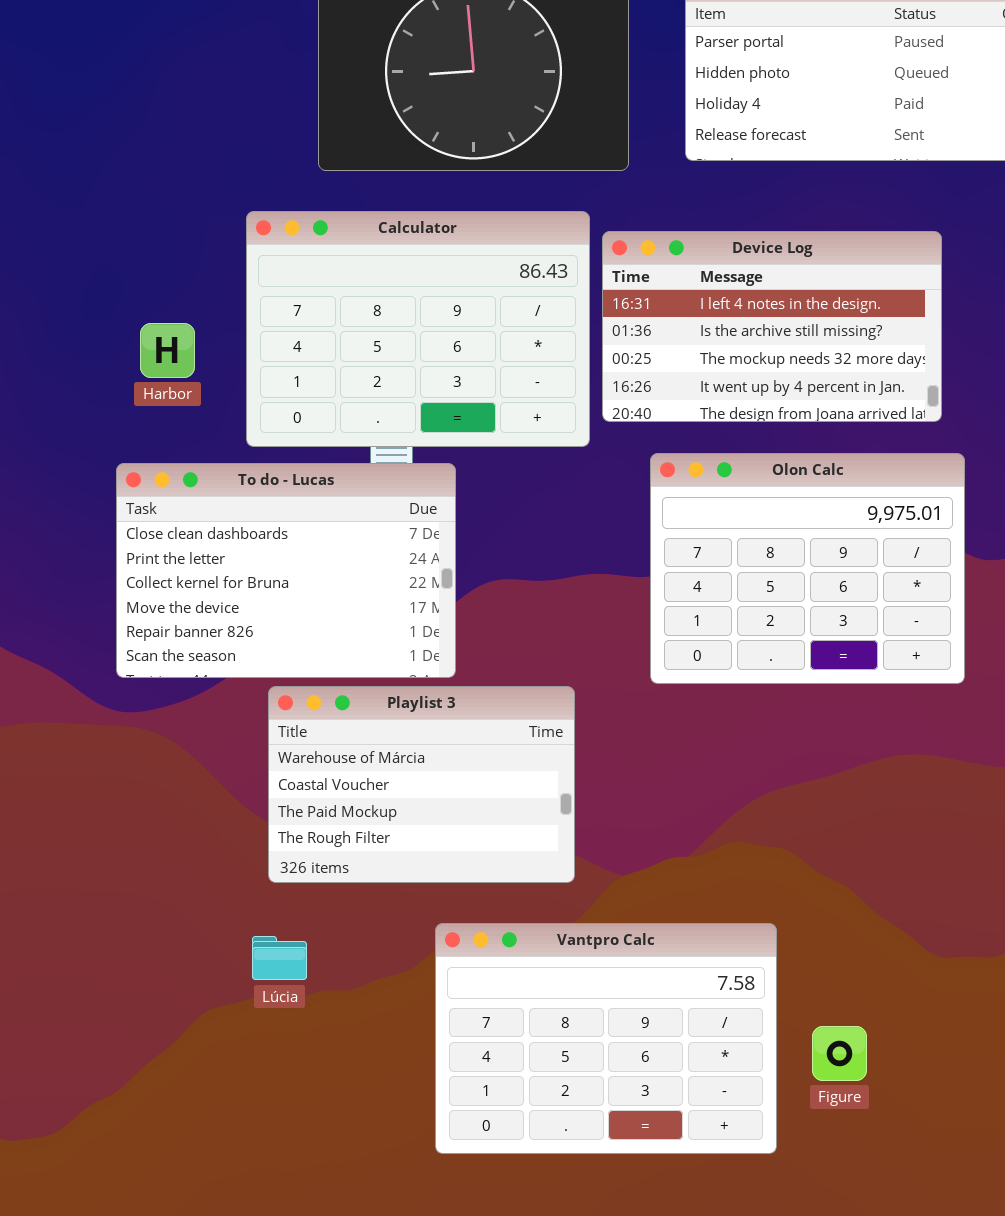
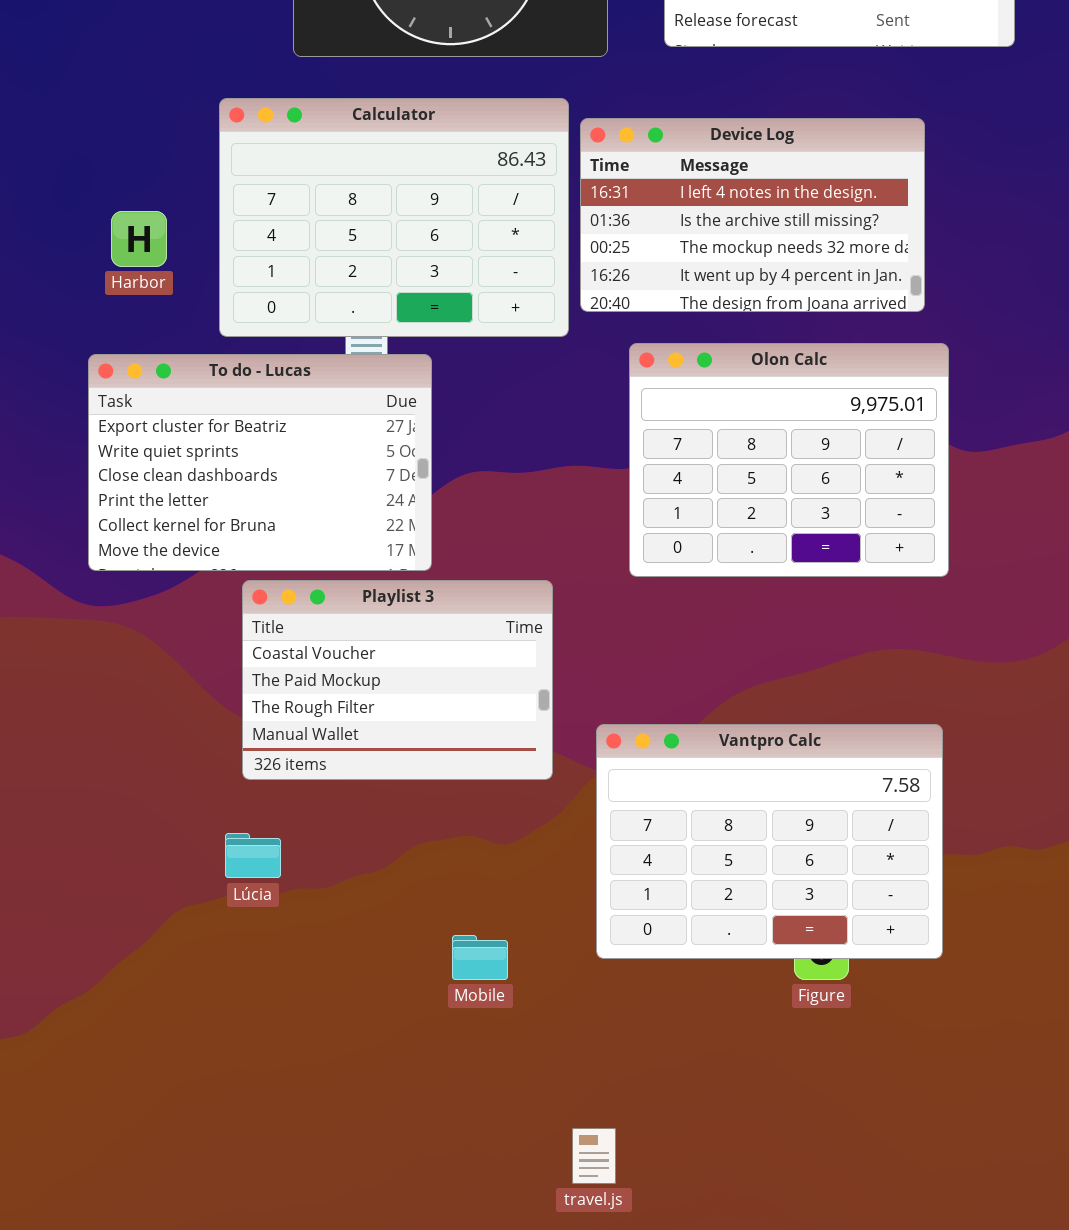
To do - Lucas: [116,463,456,678] -> [88,354,432,571], scrolled up 2 rows
Playlist 3: [268,686,575,883] -> [242,580,553,780], scrolled down 1 row
Vantpro Calc: [435,923,777,1154] -> [596,724,943,959], moved

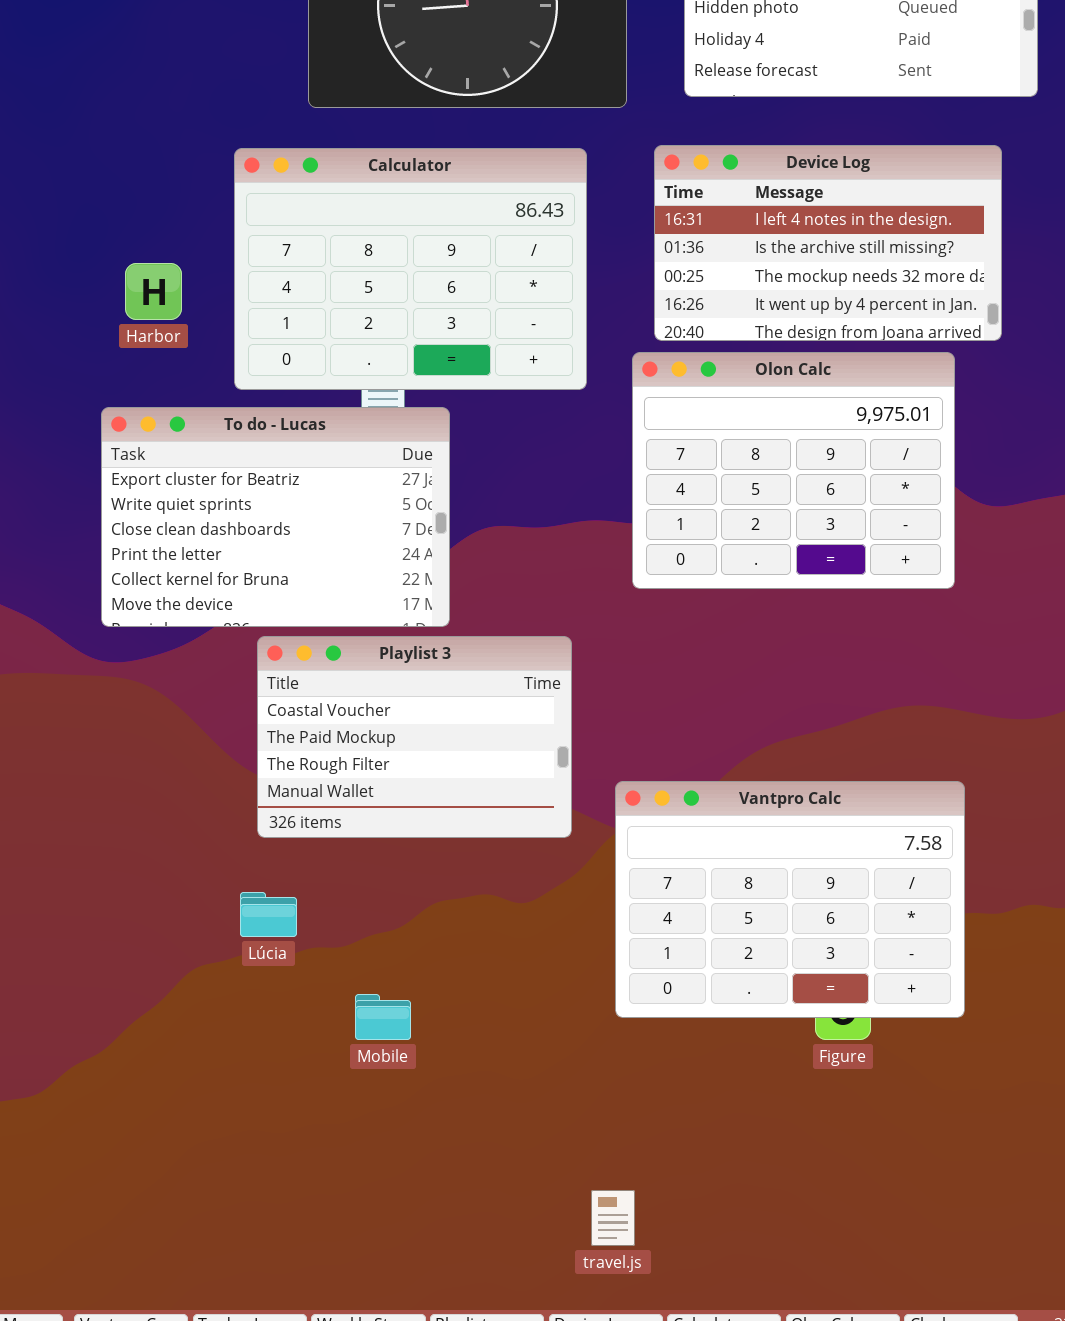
Device Log: [580,118,925,312] -> [654,145,1002,341], moved
Olon Calc: [629,343,949,577] -> [632,352,955,589], moved
Mobile: [452,935,508,980] -> [355,994,411,1040], moved

